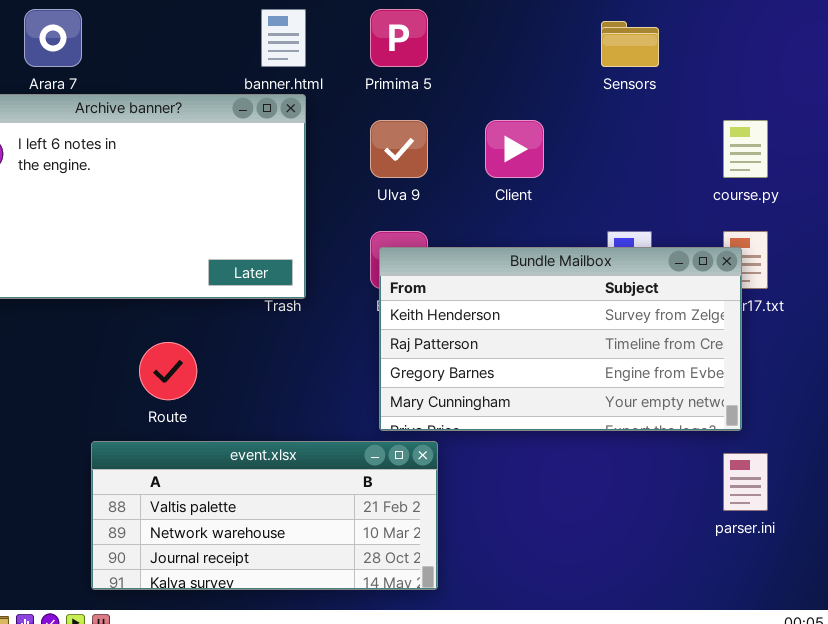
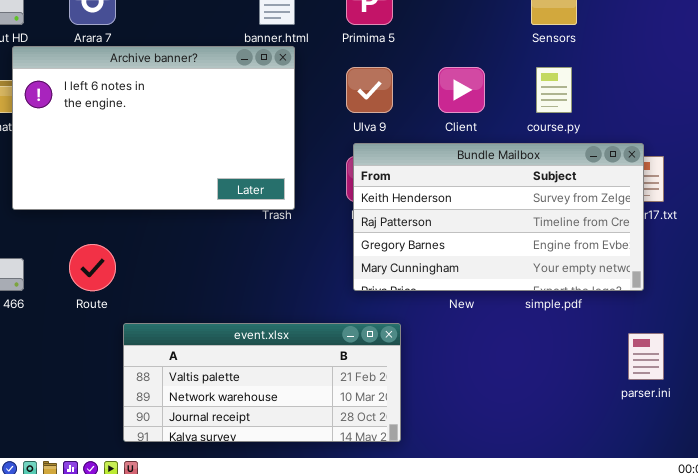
course.py: [723,120,768,178] -> [536,67,572,113], moved
Bundle Mailbox: [379,247,742,431] -> [353,143,644,291], moved
Route: [139,342,197,400] -> [69,244,116,291], moved

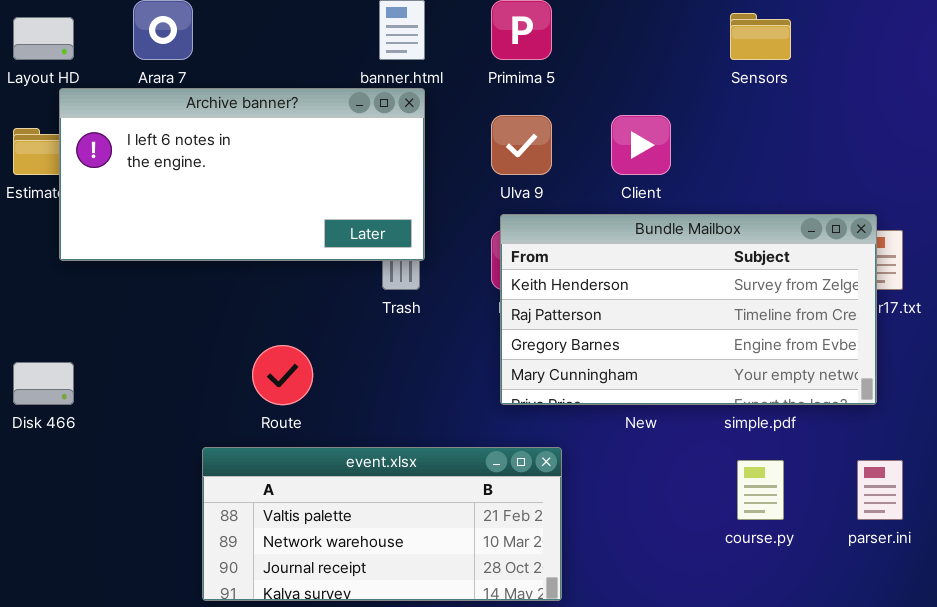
Archive banner?: [12,46,295,210] -> [59,88,425,261], resized
course.py: [536,67,572,113] -> [737,460,784,520], moved
Route: [69,244,116,291] -> [252,345,313,405], moved

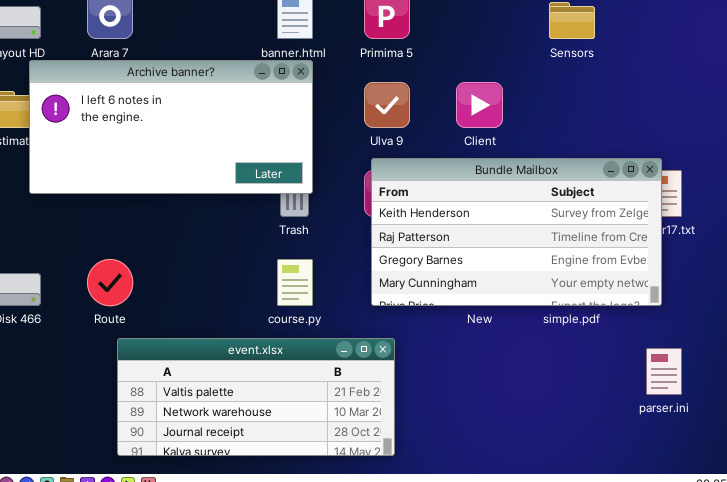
Route: [252,345,313,405] -> [87,259,133,306], moved
event.xlsx: [202,447,562,601] -> [117,338,395,456], moved
course.py: [737,460,784,520] -> [277,259,313,306], moved

